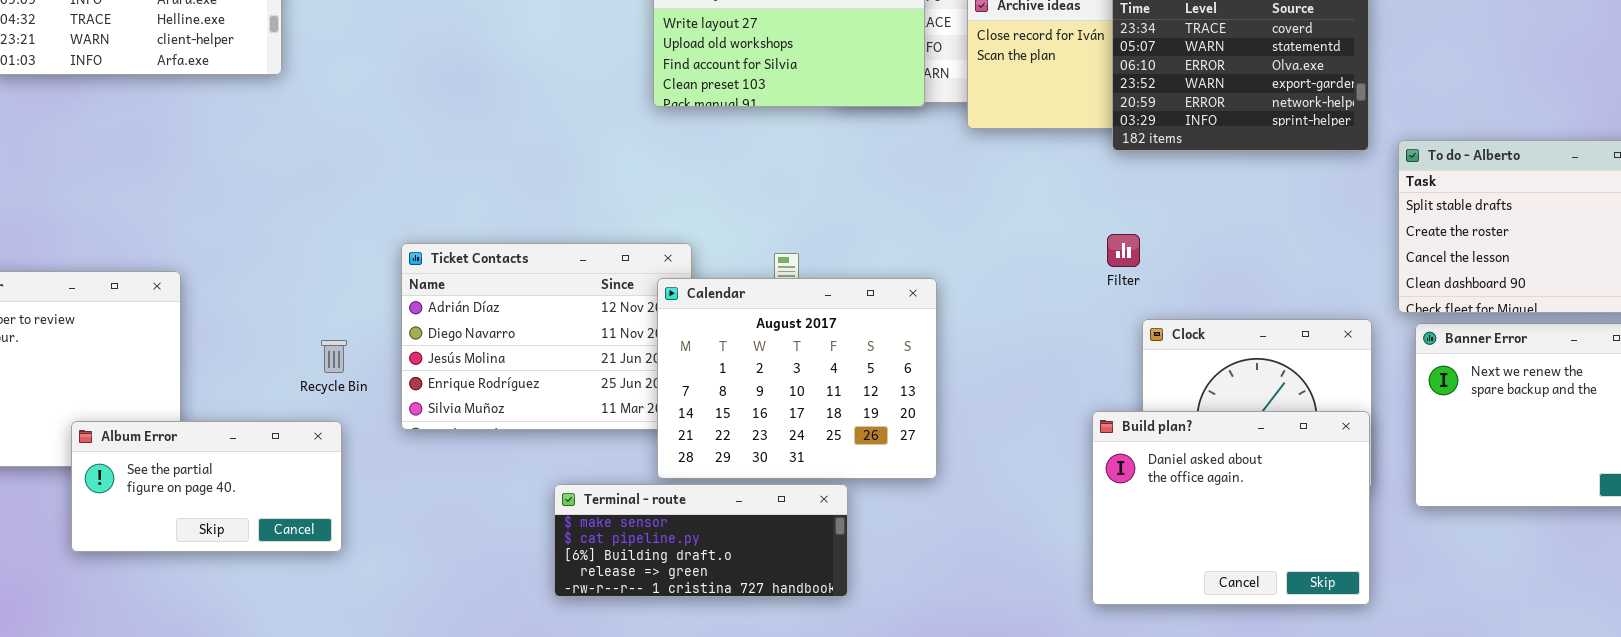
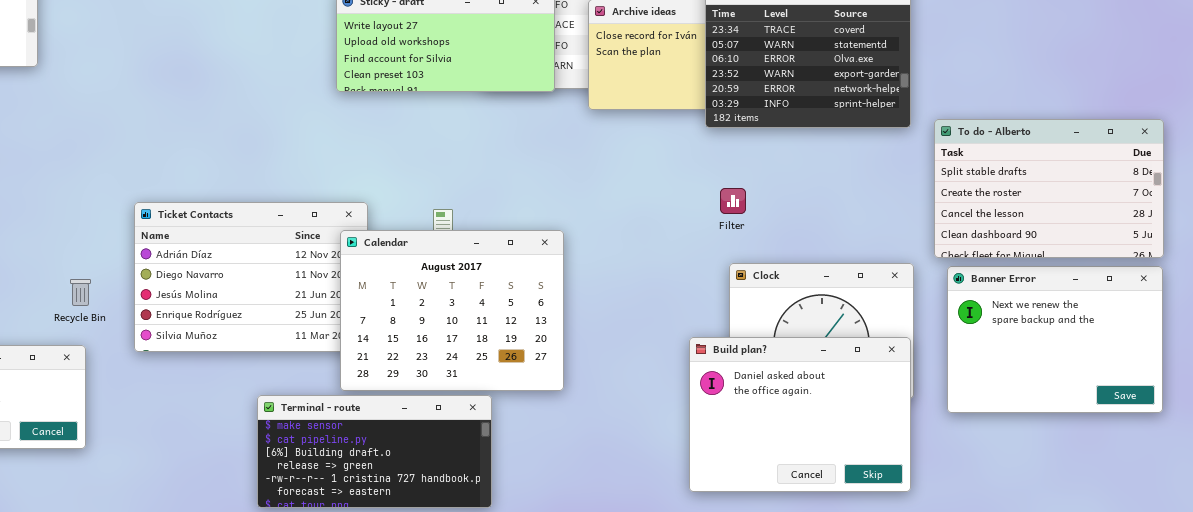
Filter: [1107,234,1140,267] -> [720,188,746,214], moved
Terminal - route: [554,484,848,597] -> [257,395,492,508], resized

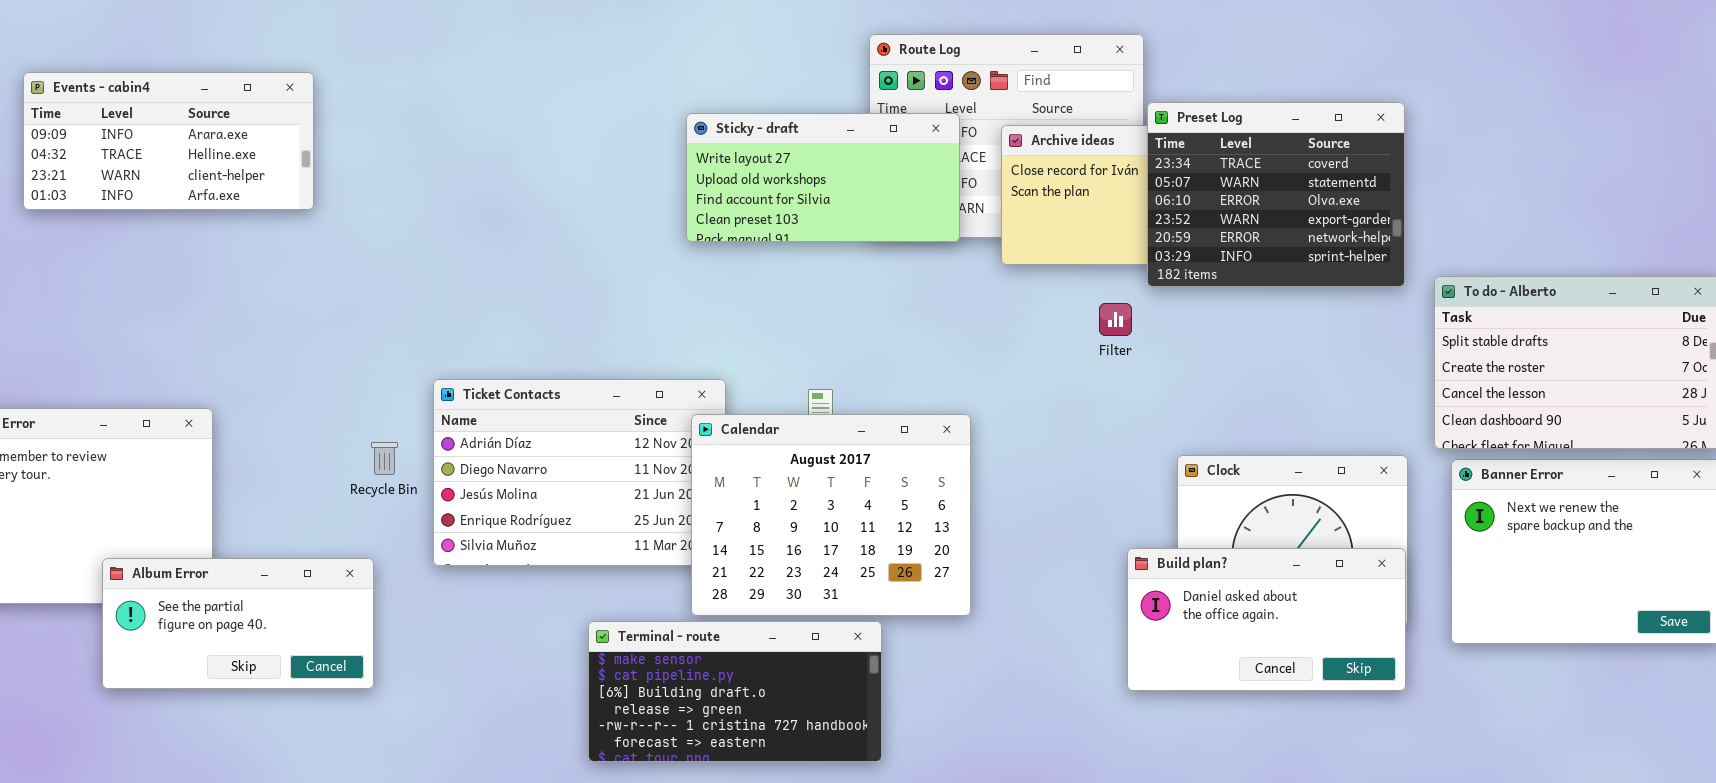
Filter: [720,188,746,214] -> [1099,303,1132,336], moved
Recycle Bin: [70,279,91,306] -> [371,442,398,475], moved
Build plan?: [689,337,911,492] -> [1127,548,1406,691], resized

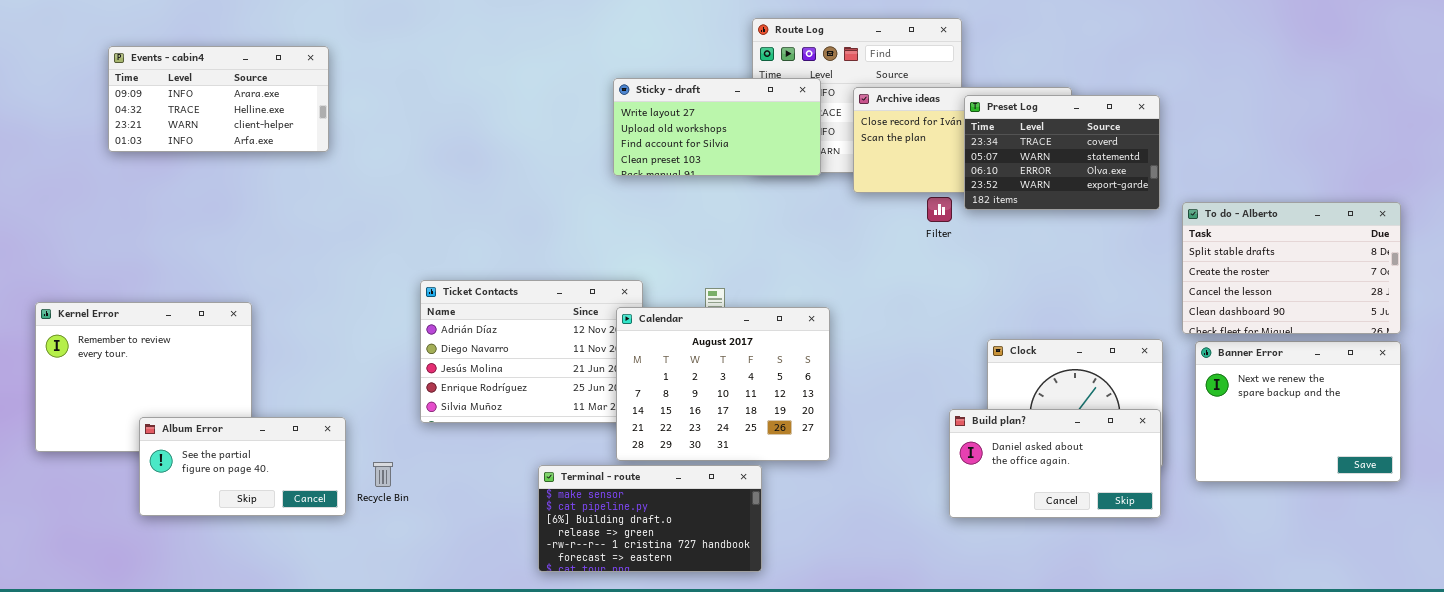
Preset Log: [1147,102,1405,287] -> [964,95,1160,210], resized
Filter: [1099,303,1132,336] -> [927,197,952,222], moved
Recycle Bin: [371,442,398,475] -> [373,462,393,487], moved
Album Error: [102,558,374,689] -> [139,417,346,516], moved

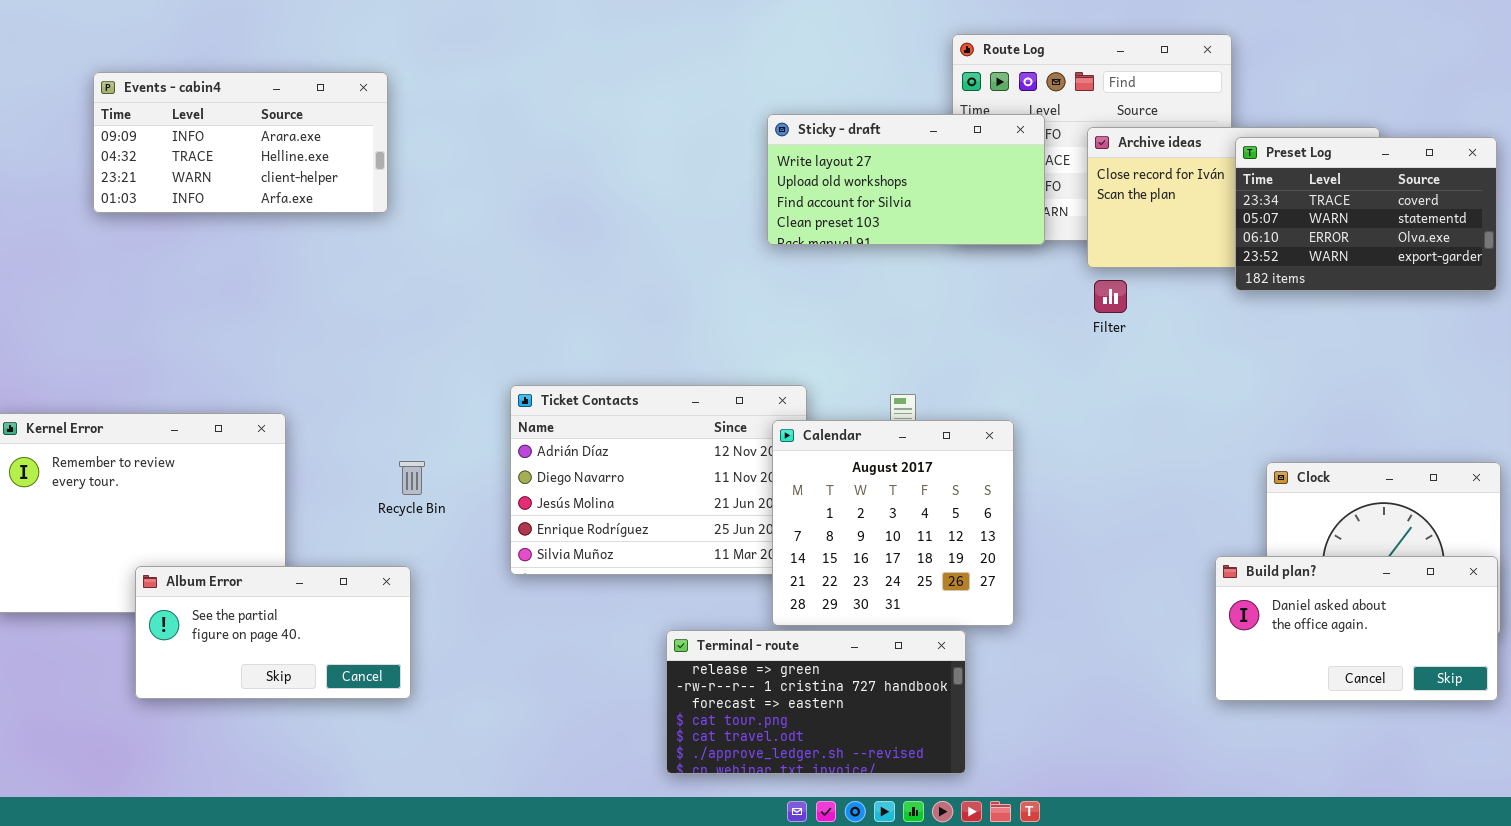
Filter: [927,197,952,222] -> [1094,280,1127,313], moved
Calendar: [616,307,830,461] -> [772,420,1014,626], resized
Recycle Bin: [373,462,393,487] -> [399,461,425,495], moved
Terminal - route: [538,465,762,572] -> [666,630,966,774], scrolled down 3 rows

